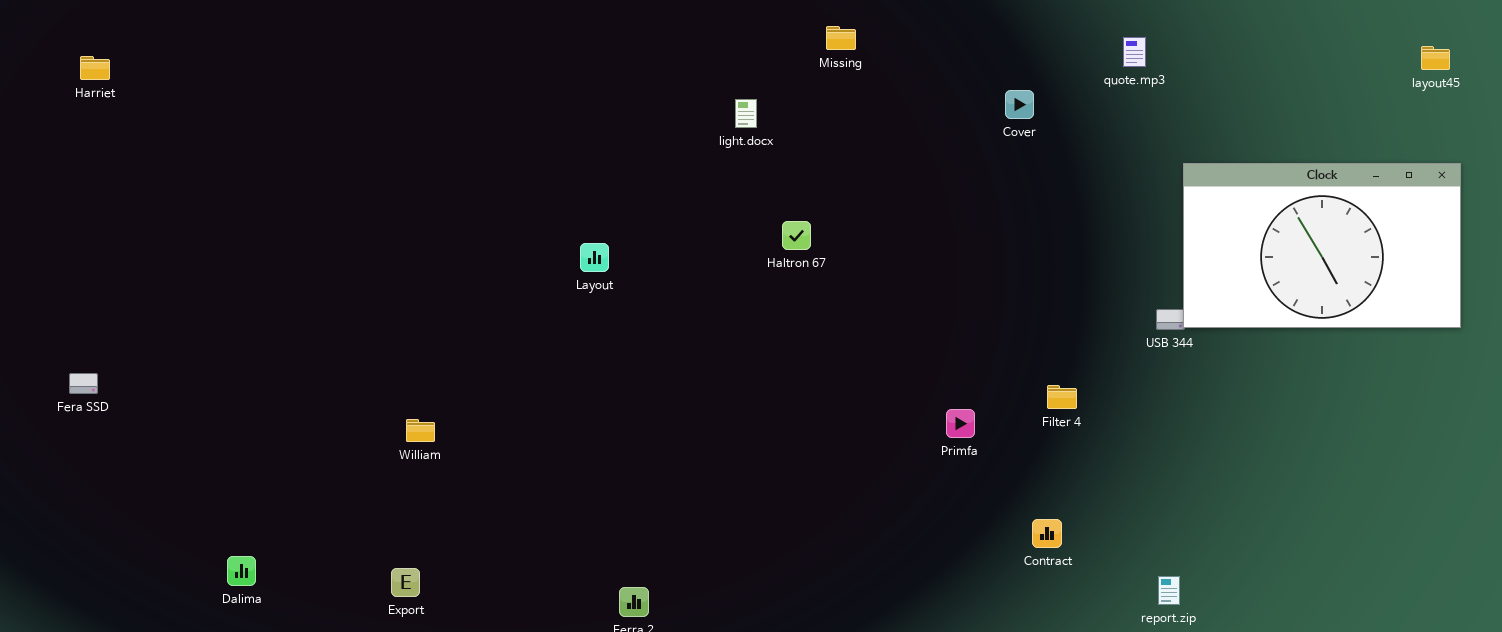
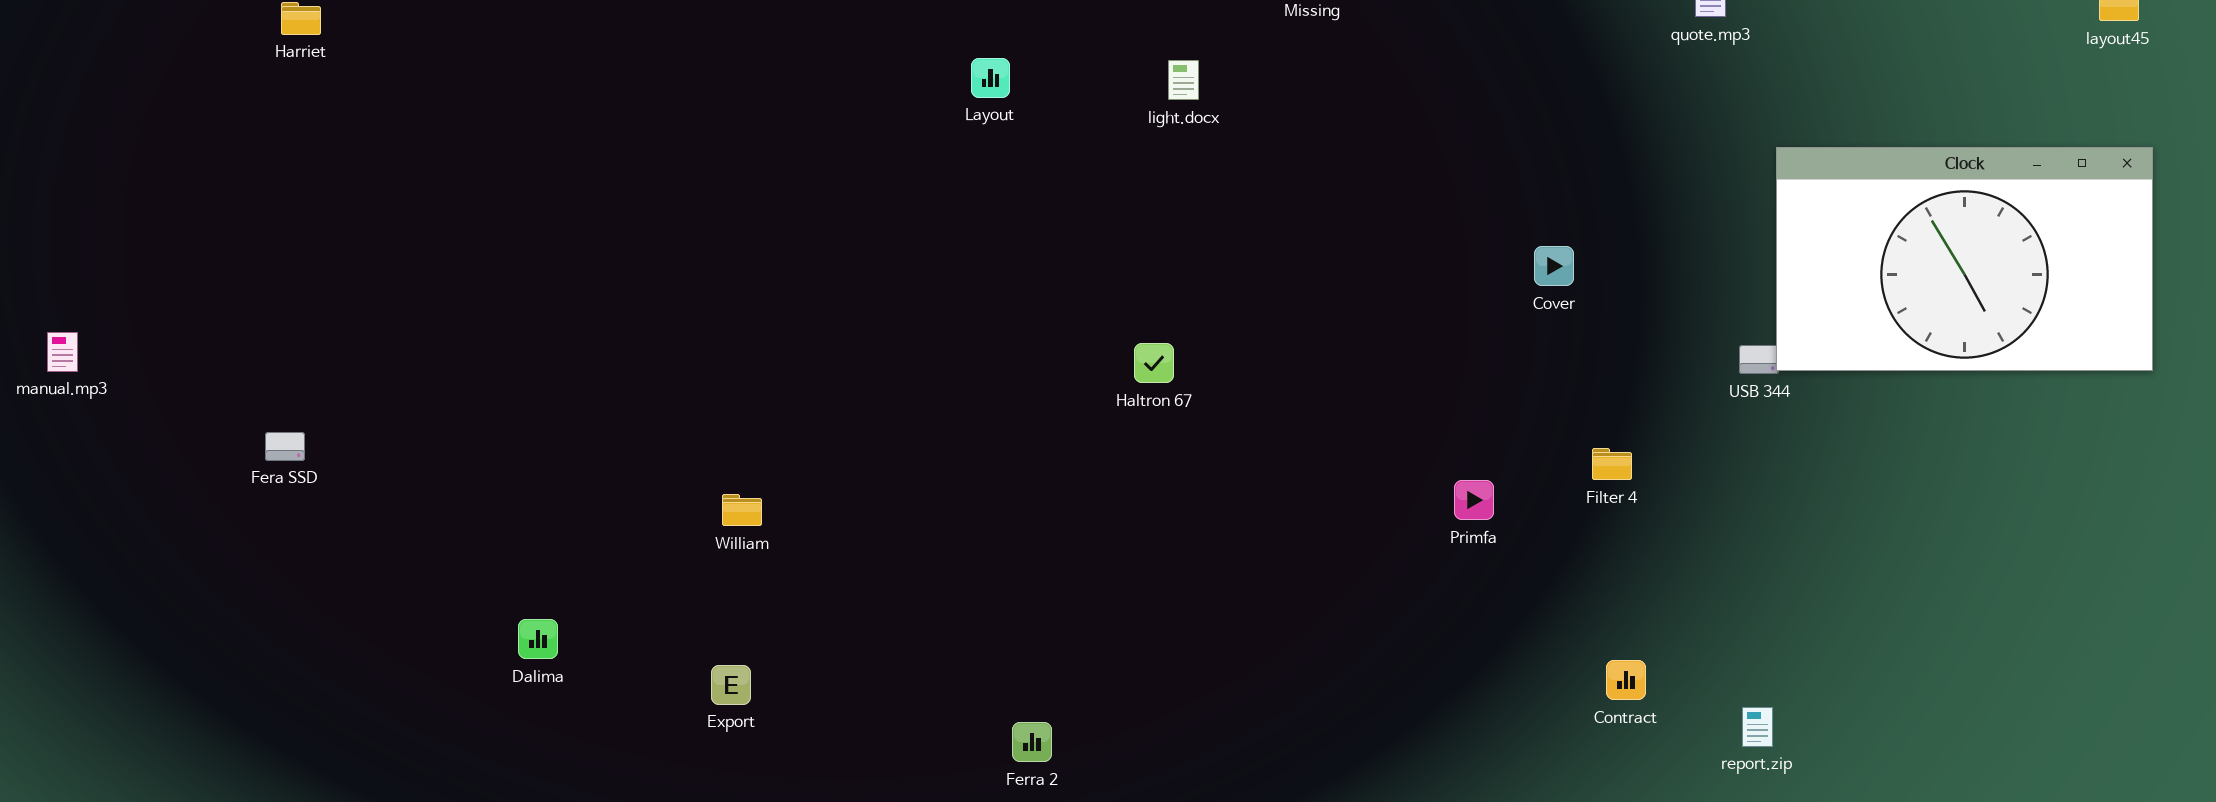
Cover: [1005,90,1034,119] -> [1534,246,1574,286], moved
Haltron 67: [782,221,811,250] -> [1134,343,1174,383], moved
Layout: [580,243,609,272] -> [971,58,1010,98], moved
Contract: [1032,519,1062,548] -> [1606,660,1646,700], moved
Dalima: [227,556,256,586] -> [518,619,558,659], moved
Export: [391,568,420,597] -> [711,665,751,705], moved

